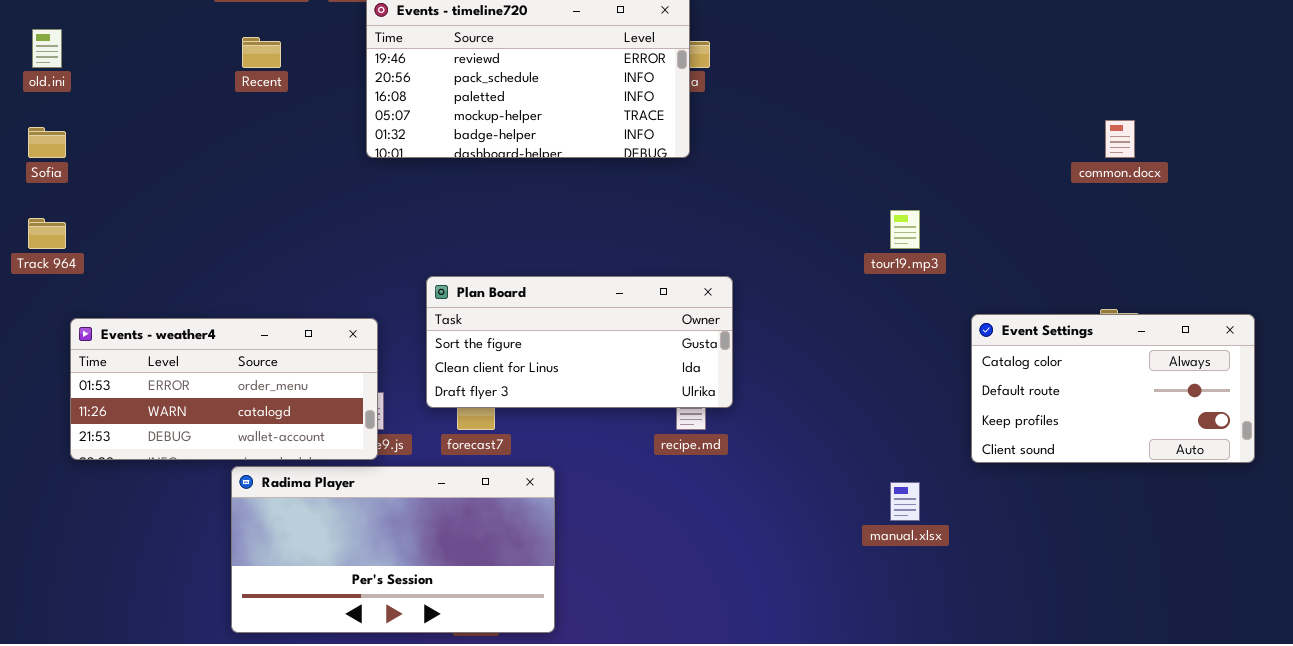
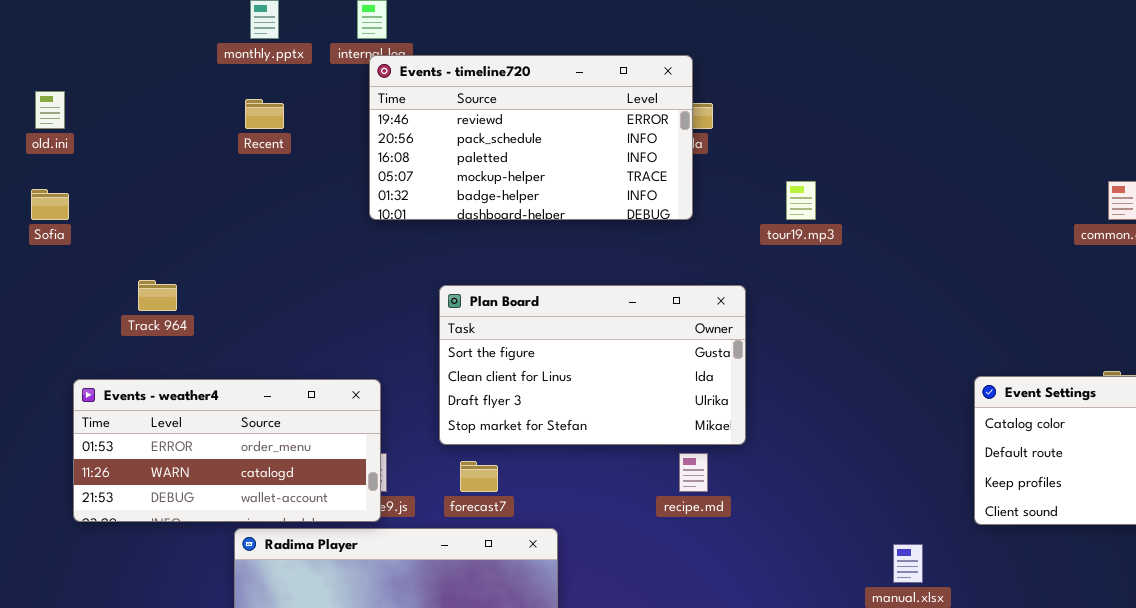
tour19.mp3: [890,210,920,249] -> [786,181,816,220], moved
Track 964: [28,218,66,249] -> [138,280,177,311], moved
Plan Board: [426,276,733,408] -> [439,285,746,445], moved, resized

